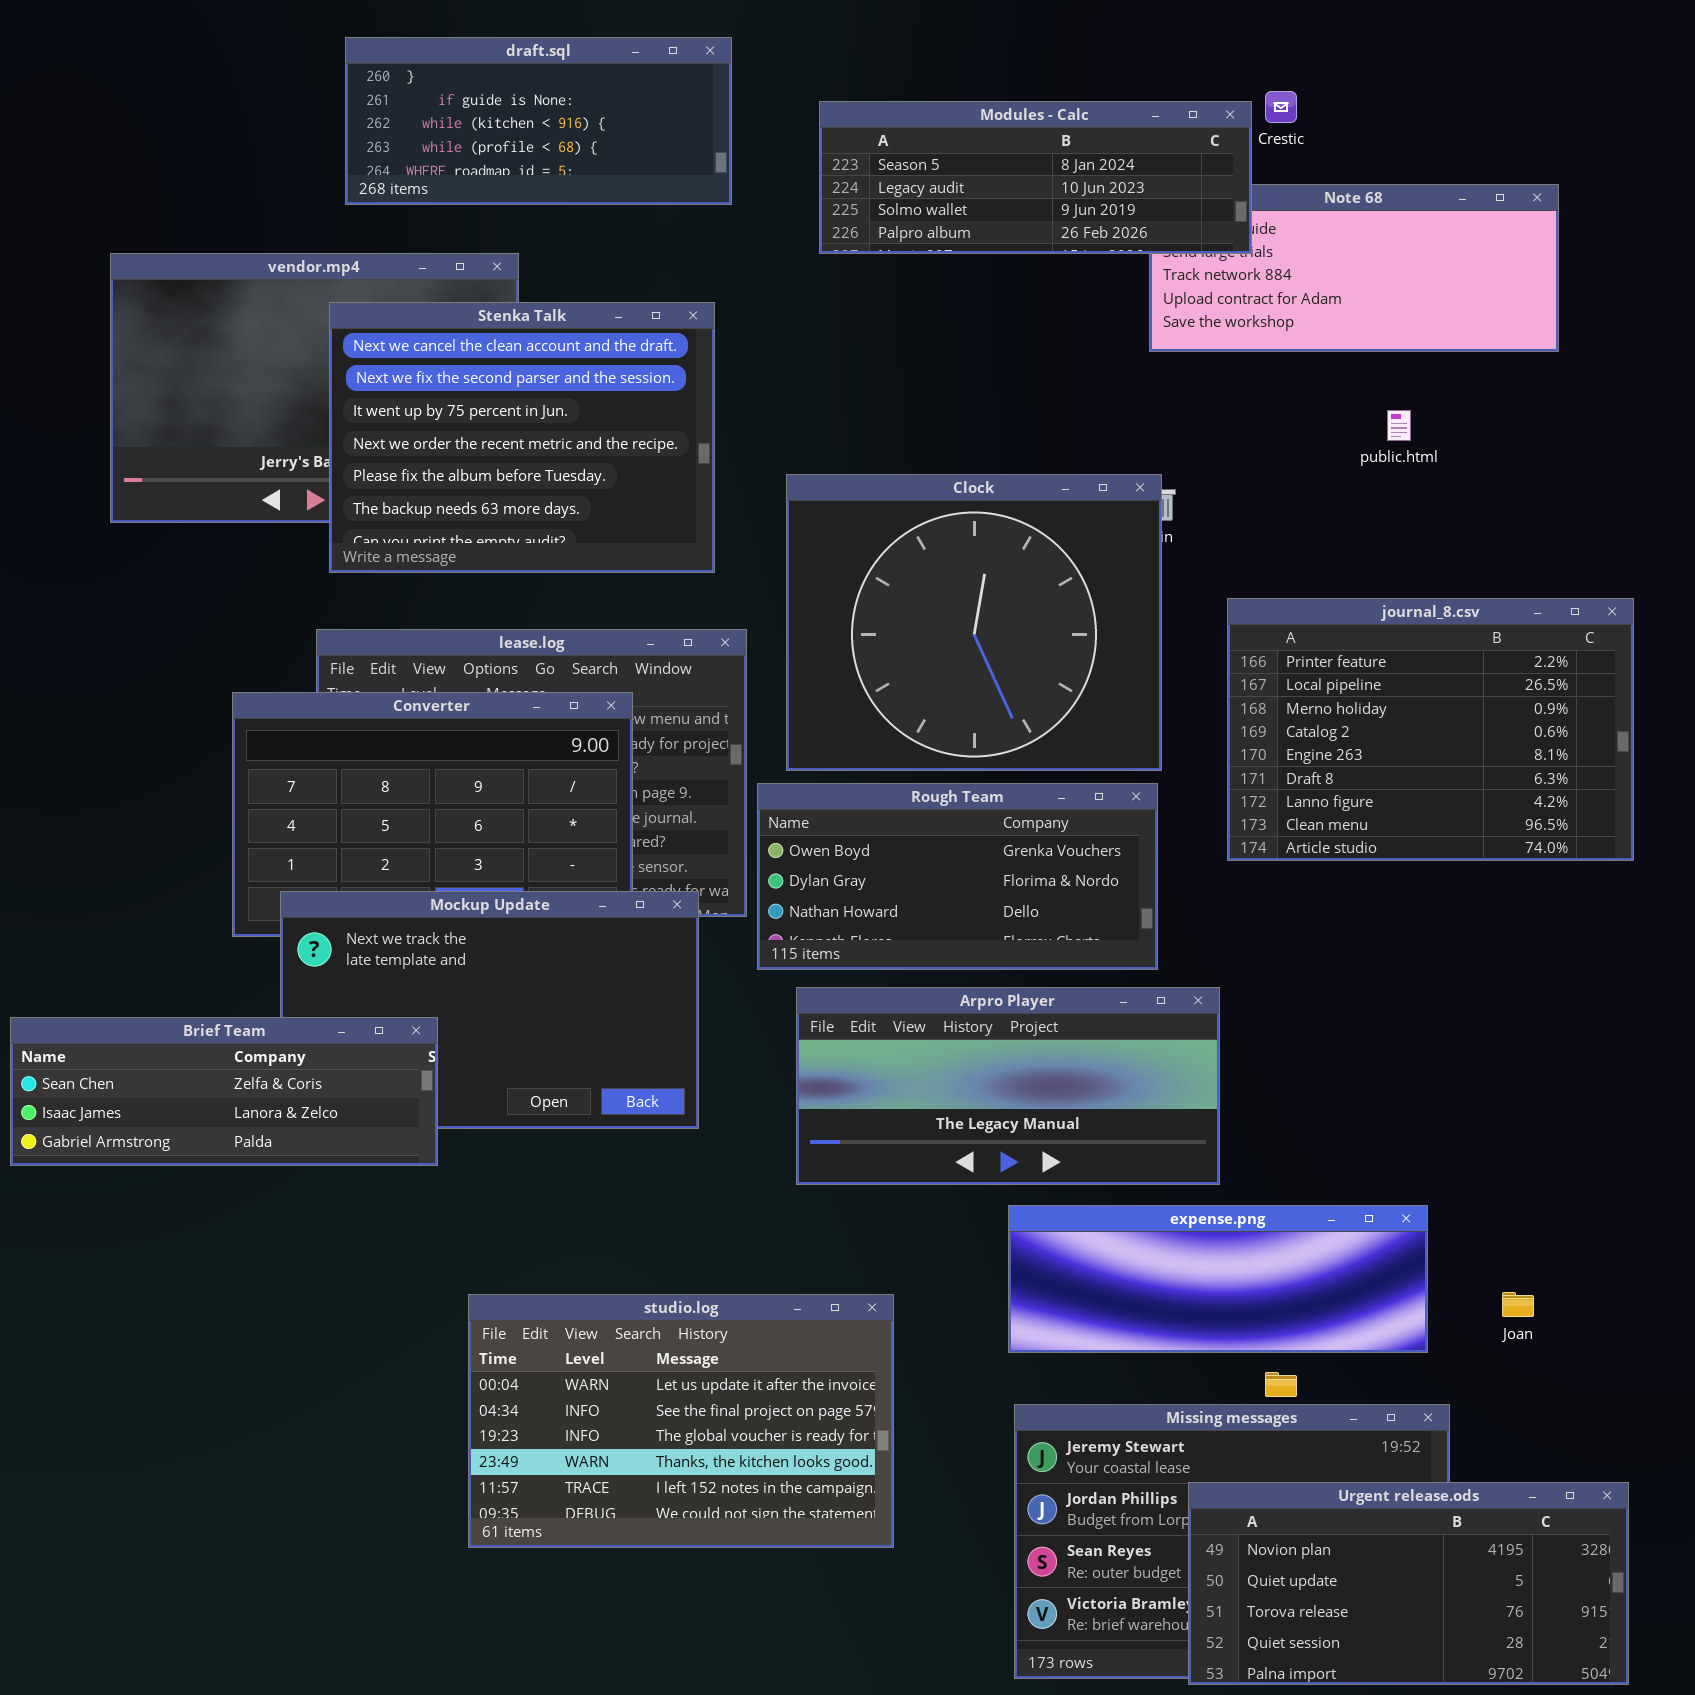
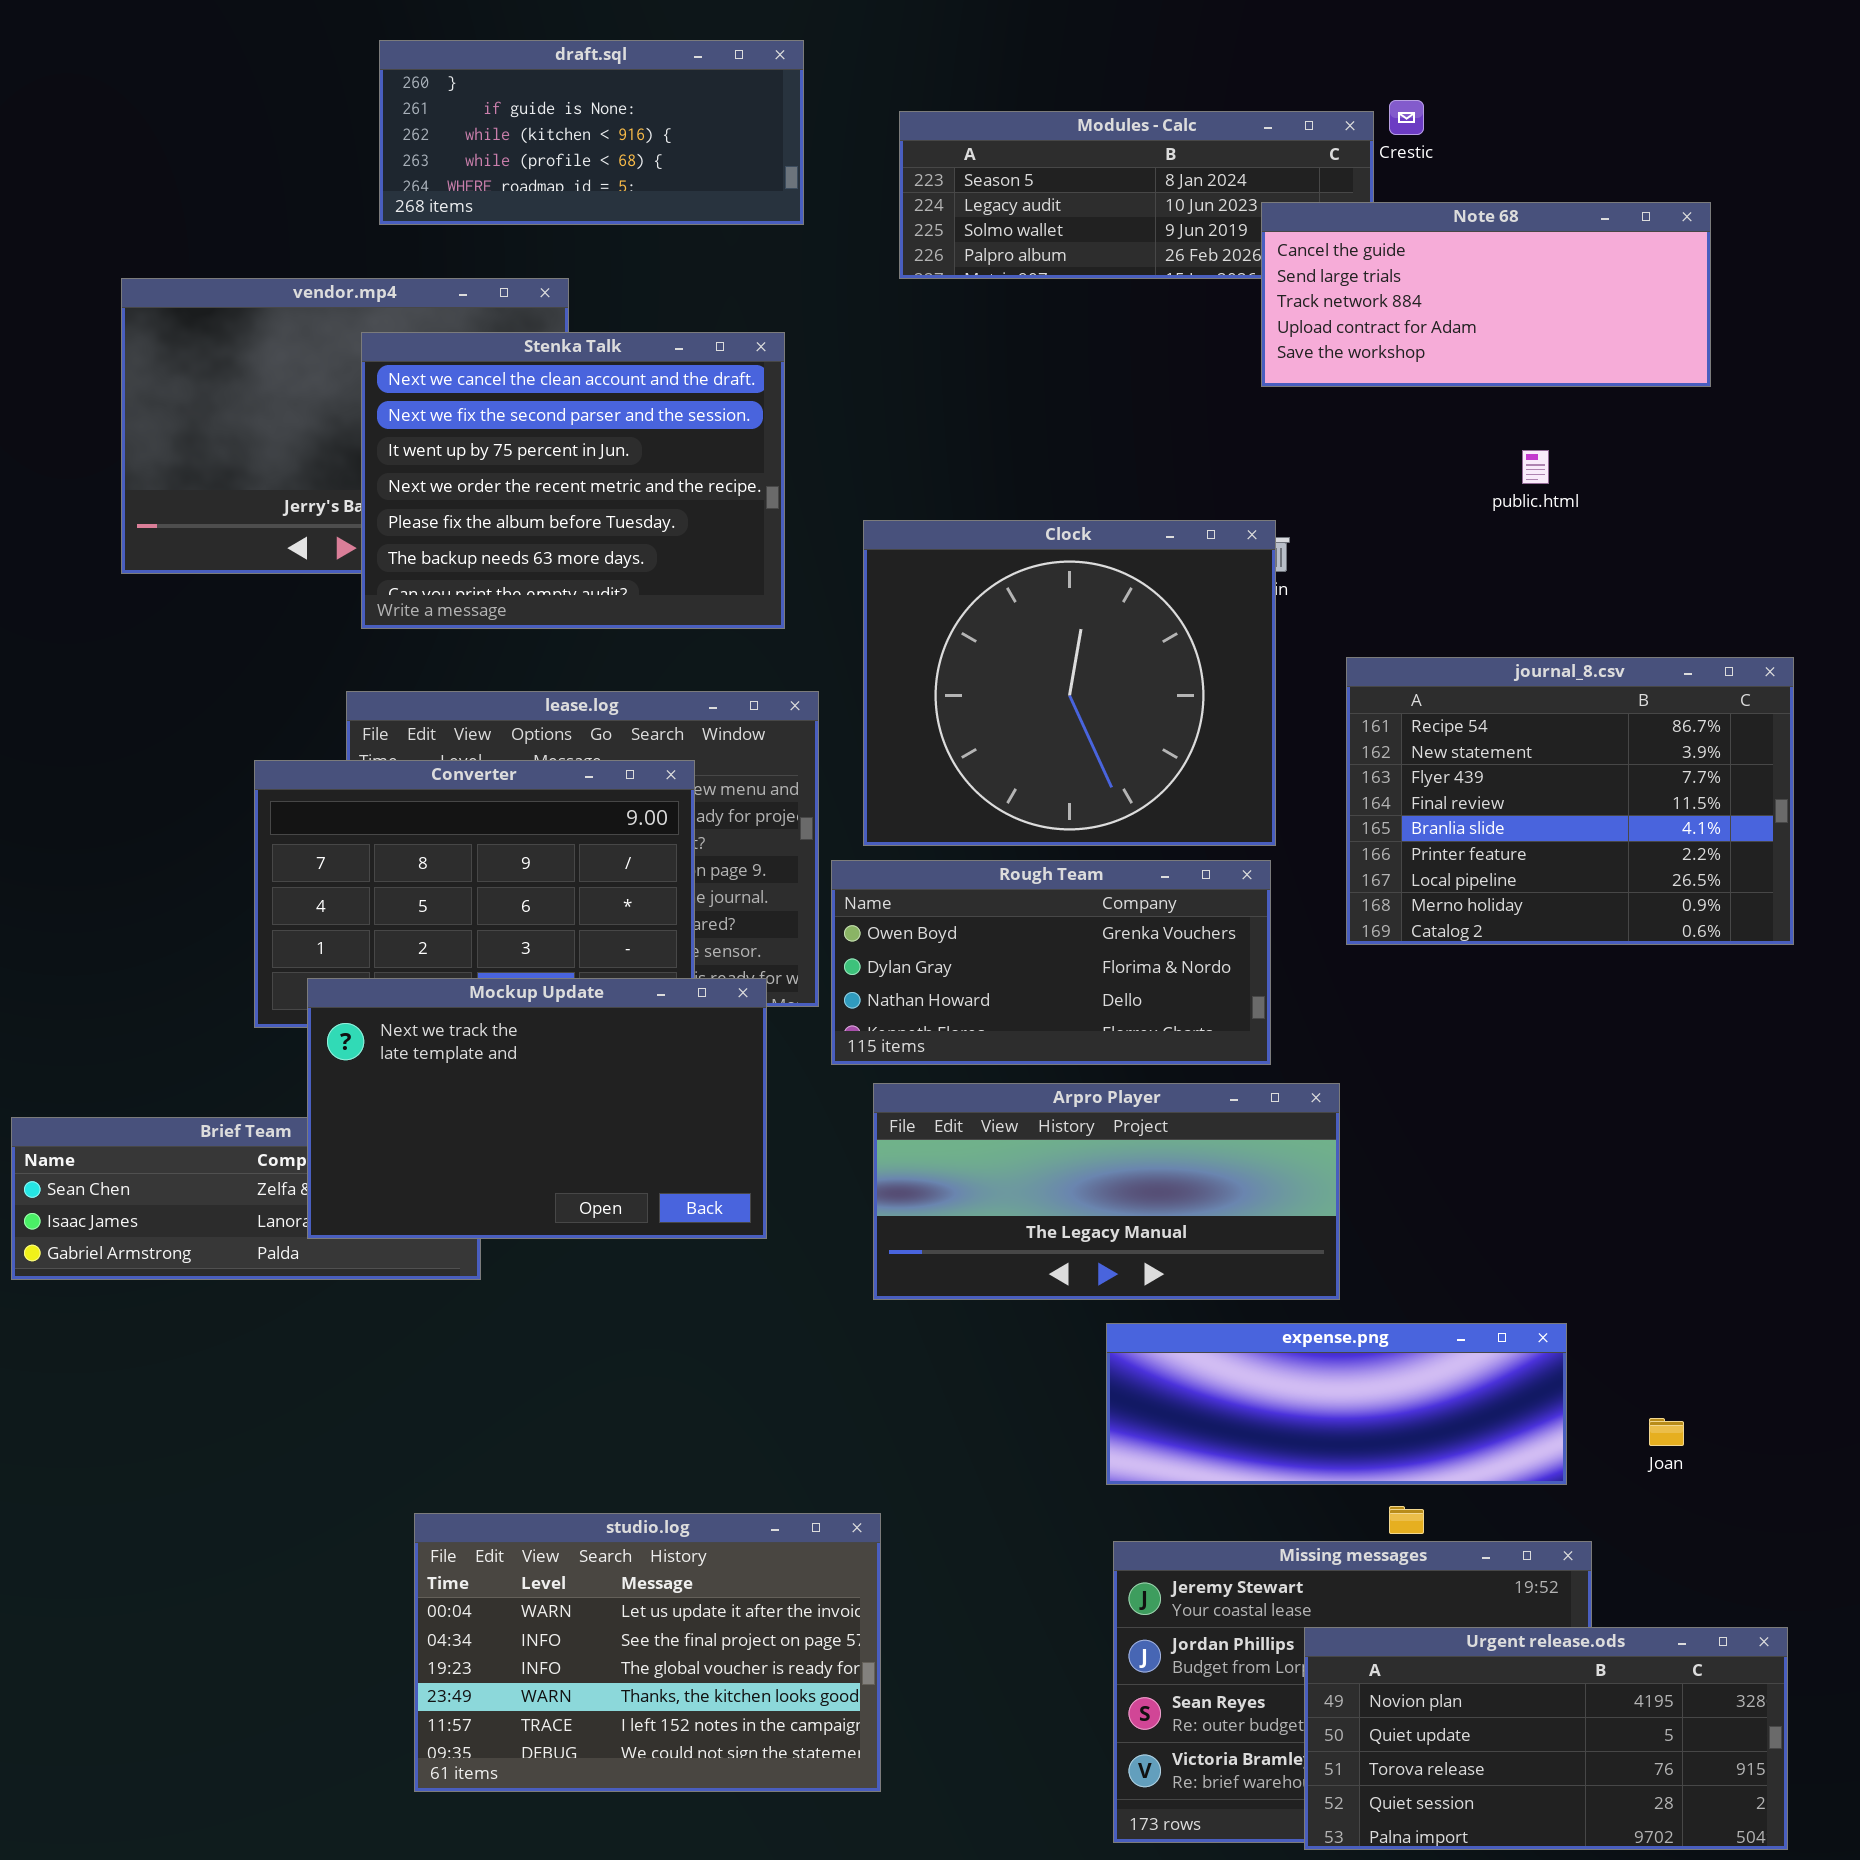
Note 68: [1149,184,1559,352] -> [1261,202,1711,387], raised
journal_8.csv: [1227,598,1634,861] -> [1346,657,1794,945], scrolled up 5 rows
Mockup Update: [280,891,699,1129] -> [307,978,767,1239], raised
studio.log: [468,1294,894,1548] -> [414,1513,881,1792], moved

